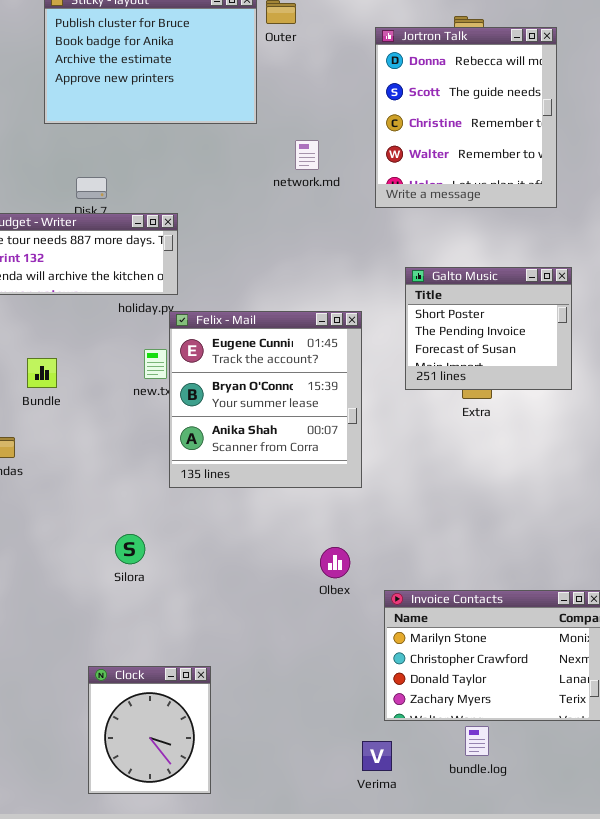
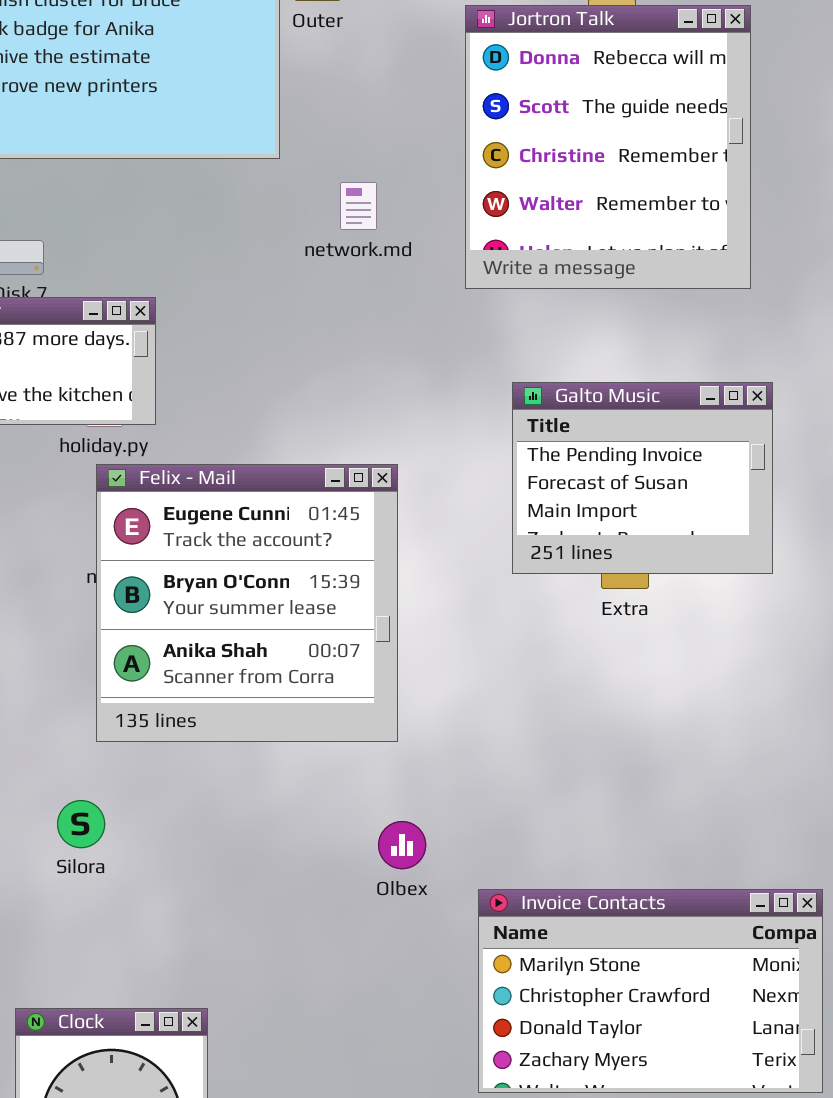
Galto Music: [405,267,572,390] -> [512,382,773,574], scrolled down 1 row
Felix - Mail: [169,311,362,488] -> [96,464,398,742], moved

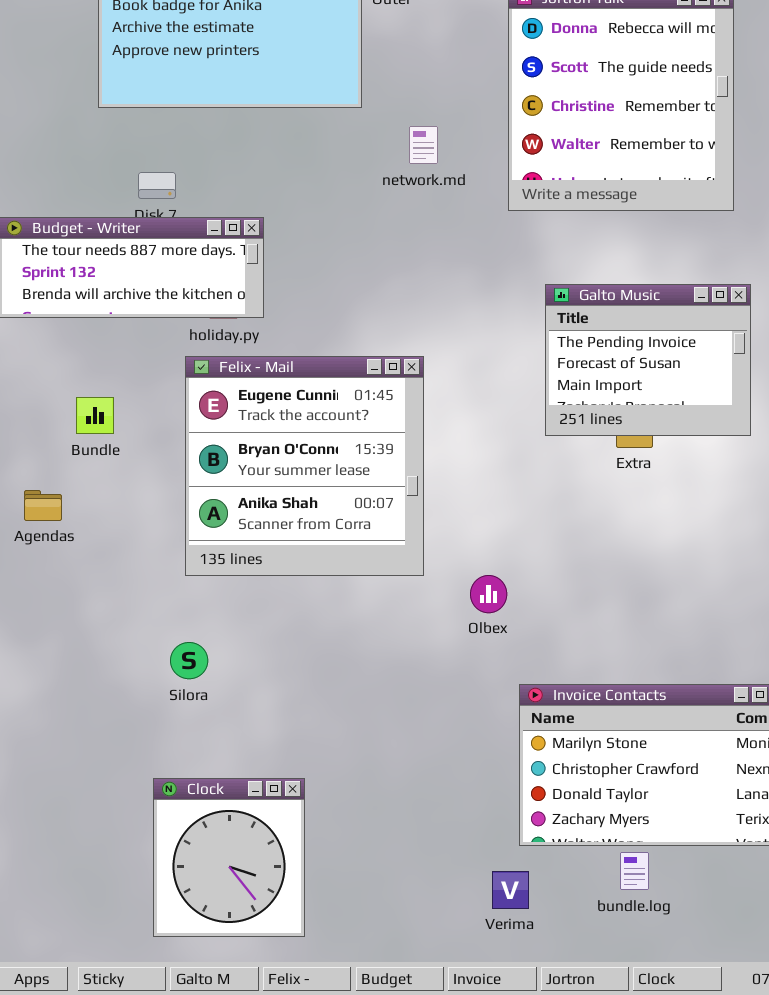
Felix - Mail: [96,464,398,742] -> [185,356,424,576], moved
Silora: [57,800,105,848] -> [170,642,208,679], moved
Olbex: [378,821,426,869] -> [470,575,507,613], moved

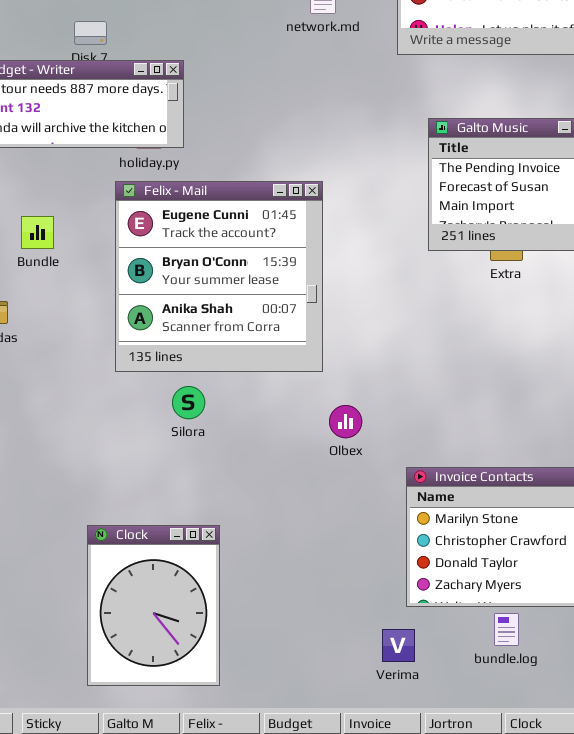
Olbex: [470,575,507,613] -> [329,405,362,438], moved
Silora: [170,642,208,679] -> [172,386,205,419], moved
Clock: [153,778,305,937] -> [87,525,220,686], resized

